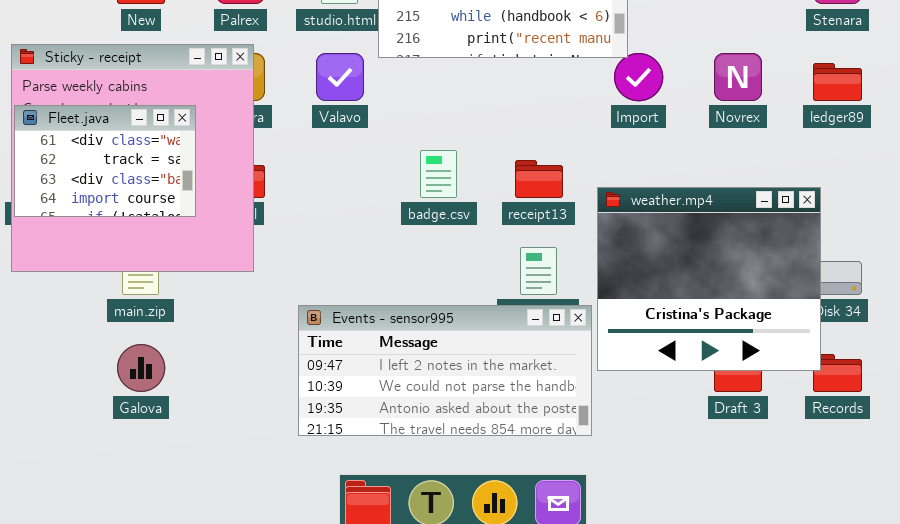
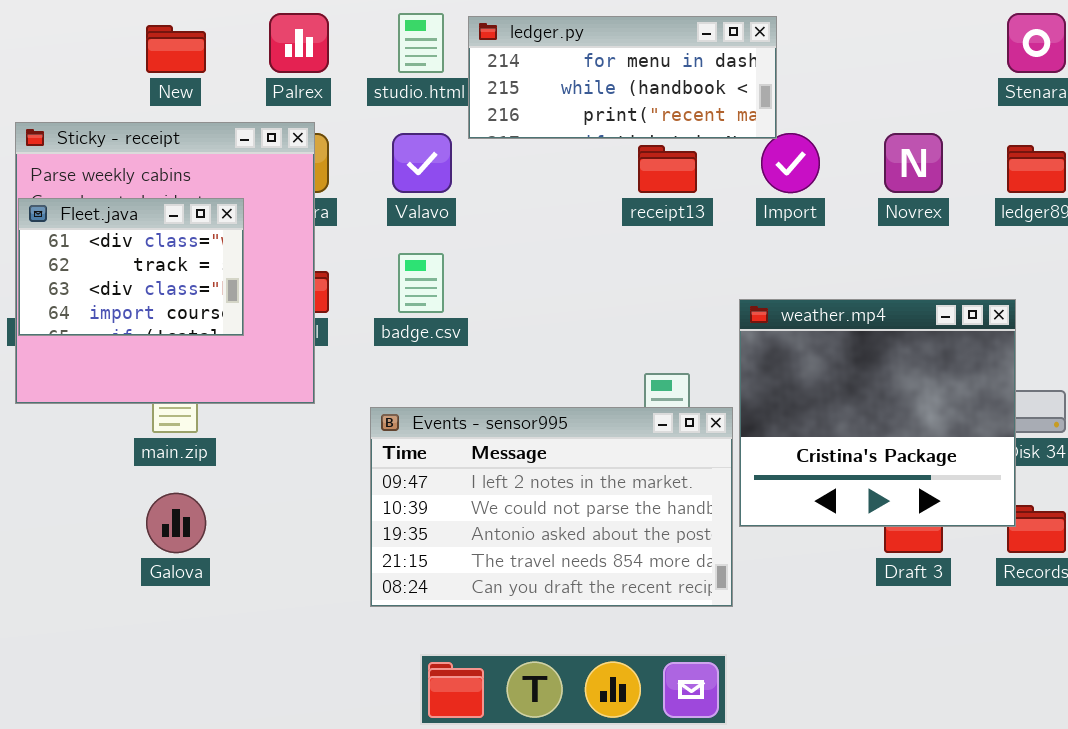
badge.csv: [420,150,457,198] -> [398,253,444,313], moved
receipt13: [515,160,563,198] -> [638,145,697,193], moved
Events - sensor995: [298,305,592,436] -> [370,407,733,607], resized

